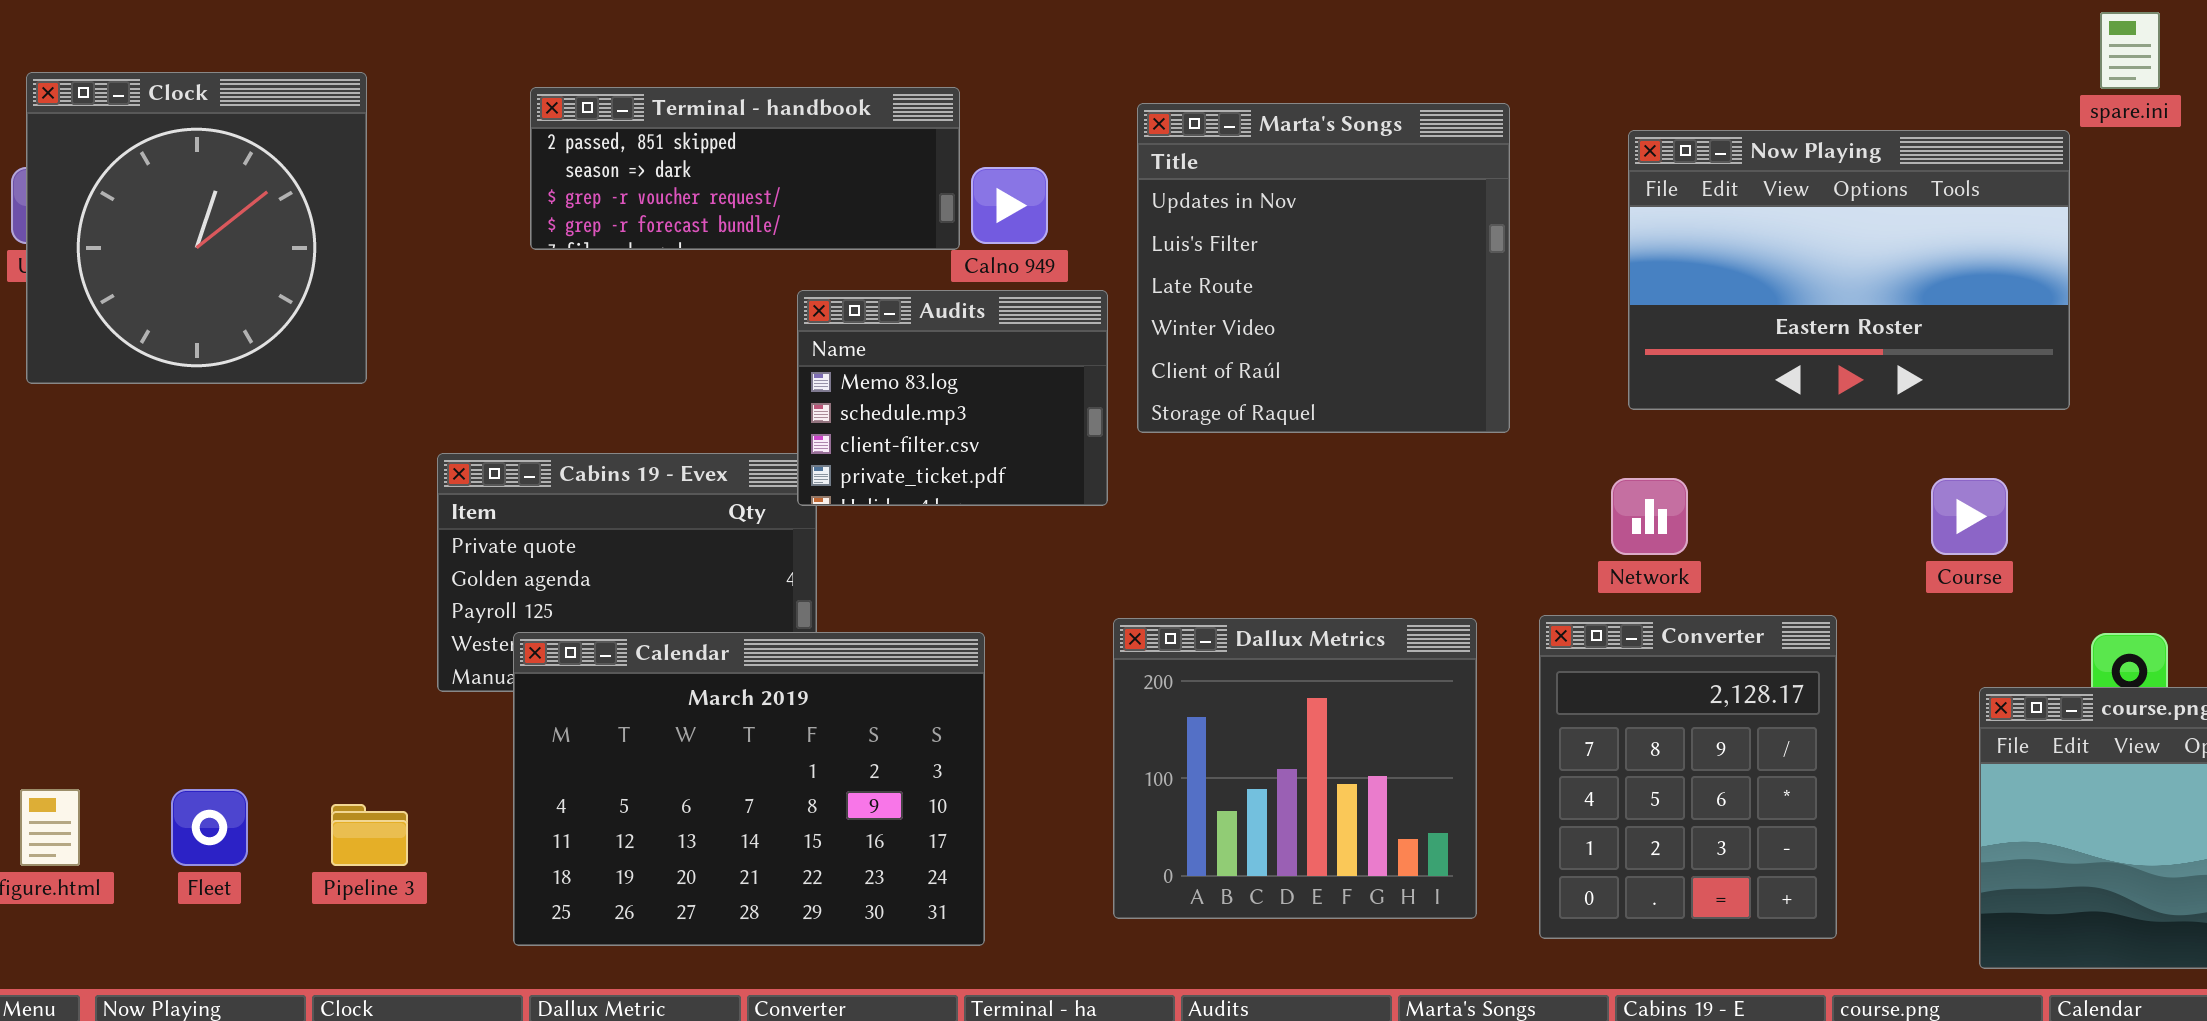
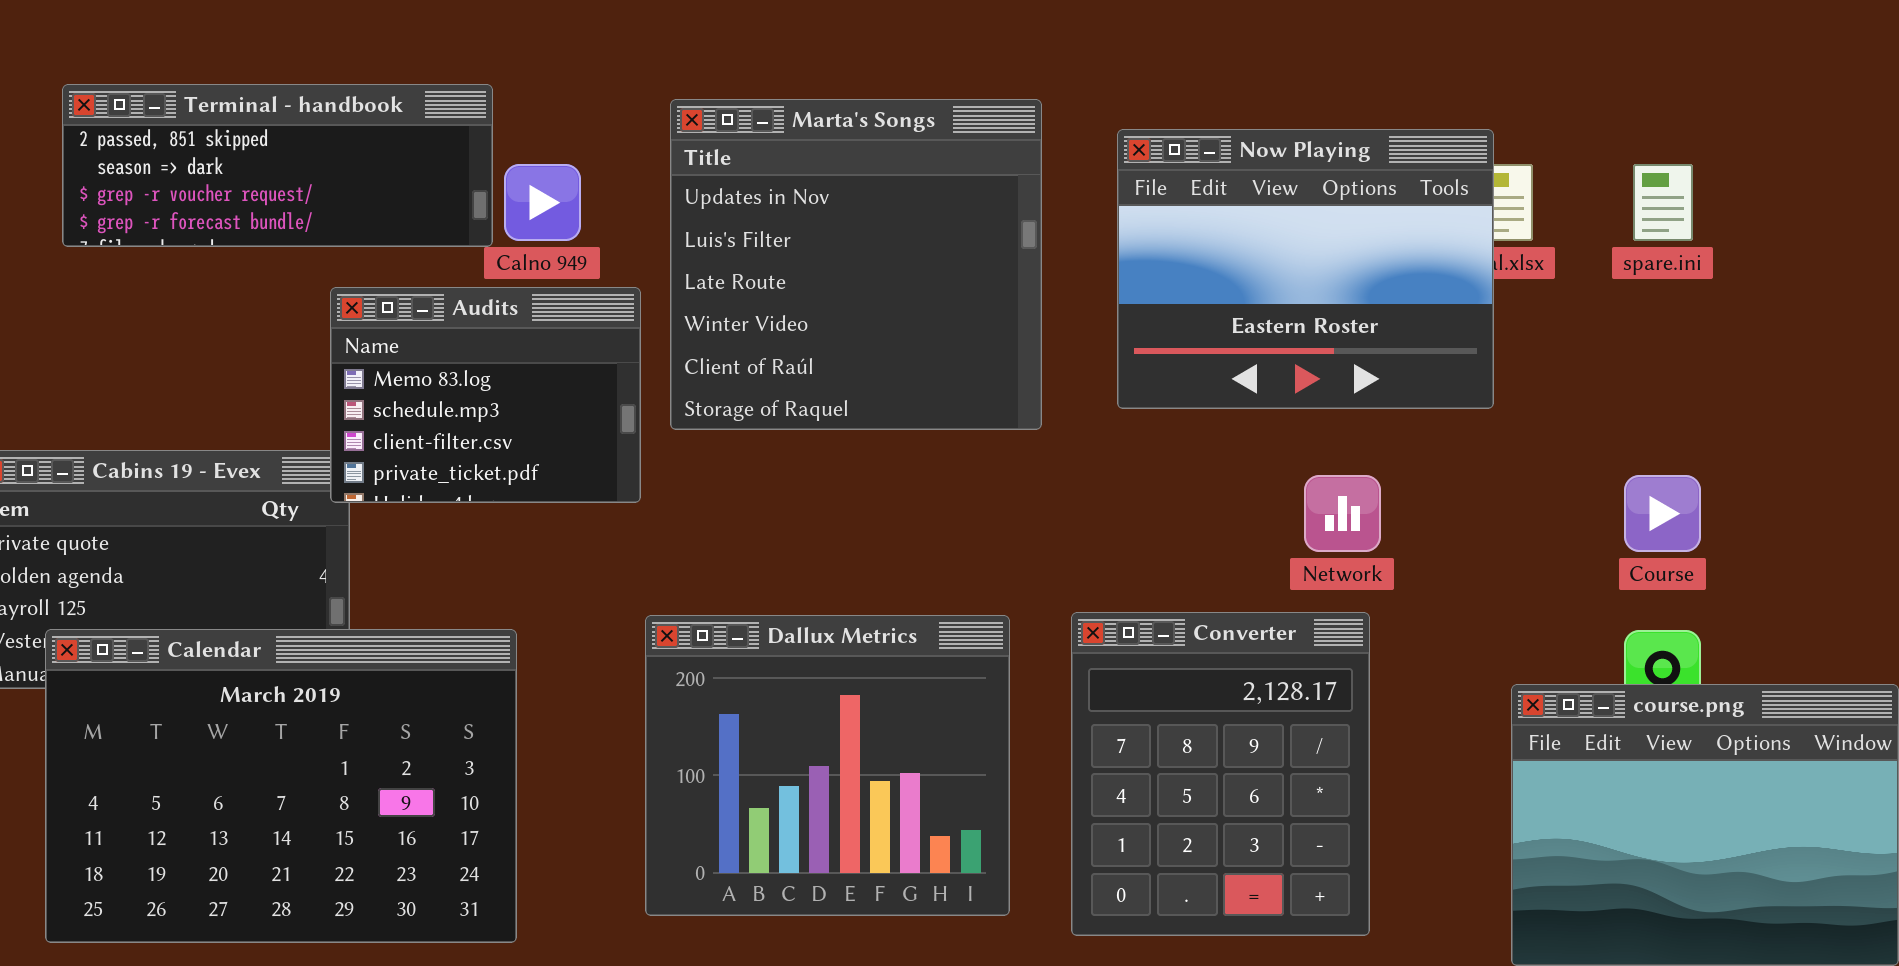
spare.ini: [2100,12,2160,89] -> [1633,164,1693,241], moved
Now Playing: [1628,130,2070,410] -> [1117,129,1494,409], moved, resized
Network: [1611,478,1688,555] -> [1304,475,1381,552], moved
Course: [1931,478,2008,555] -> [1624,475,1701,552], moved

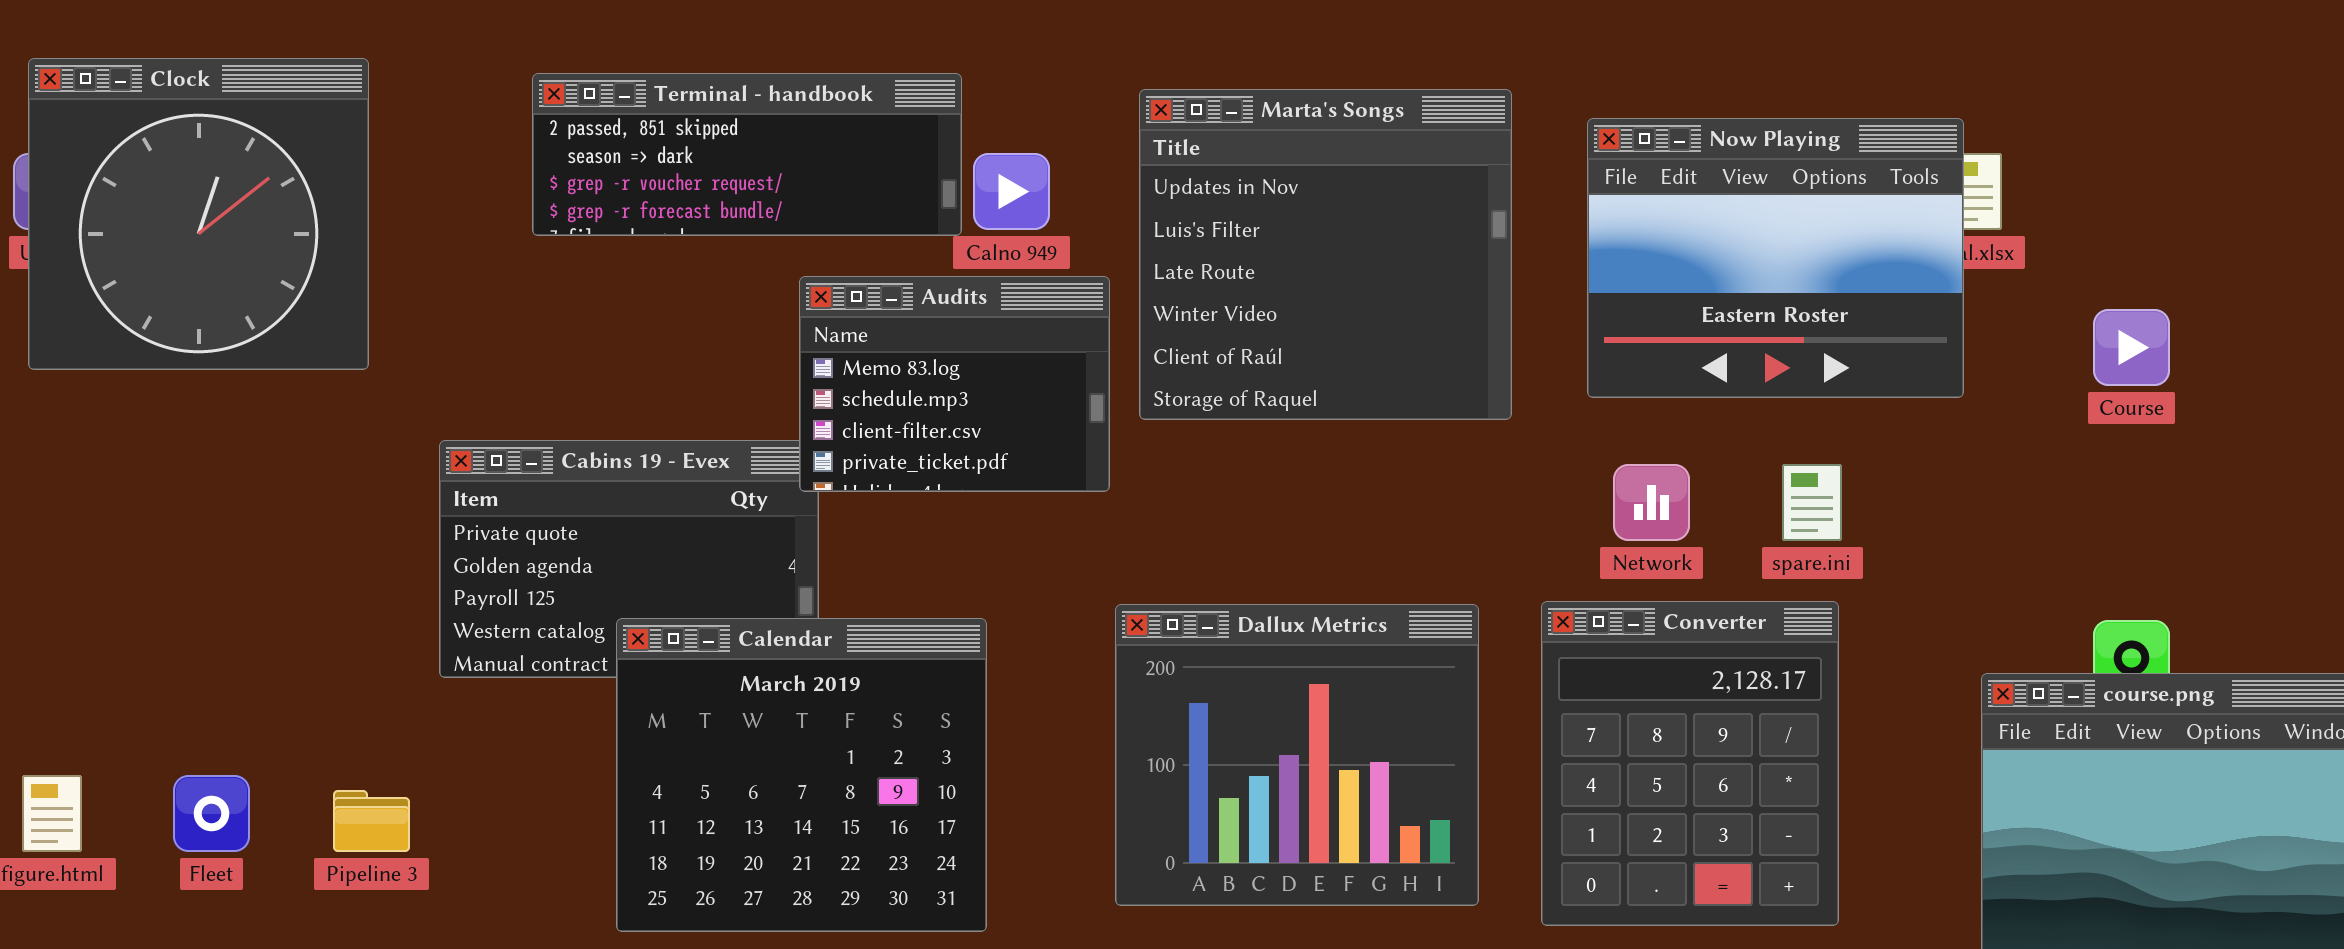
spare.ini: [1633,164,1693,241] -> [1782,464,1842,541], moved
Network: [1304,475,1381,552] -> [1613,464,1690,541], moved
Course: [1624,475,1701,552] -> [2093,309,2170,386], moved
Calendar: [45,629,517,943] -> [616,618,987,932], resized

